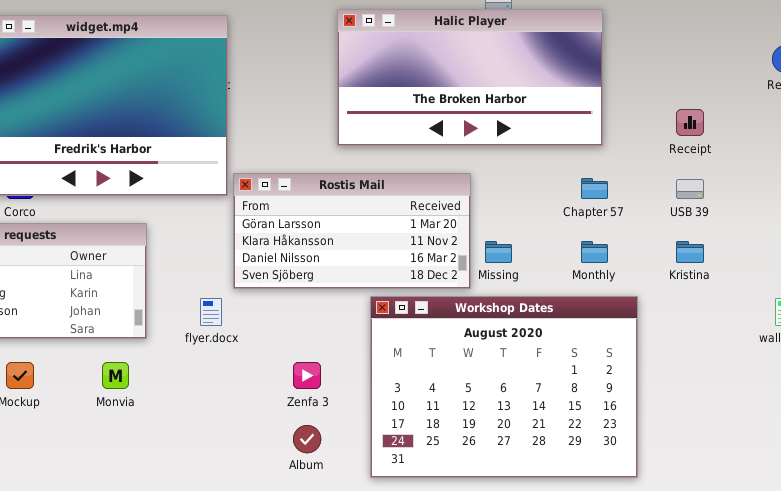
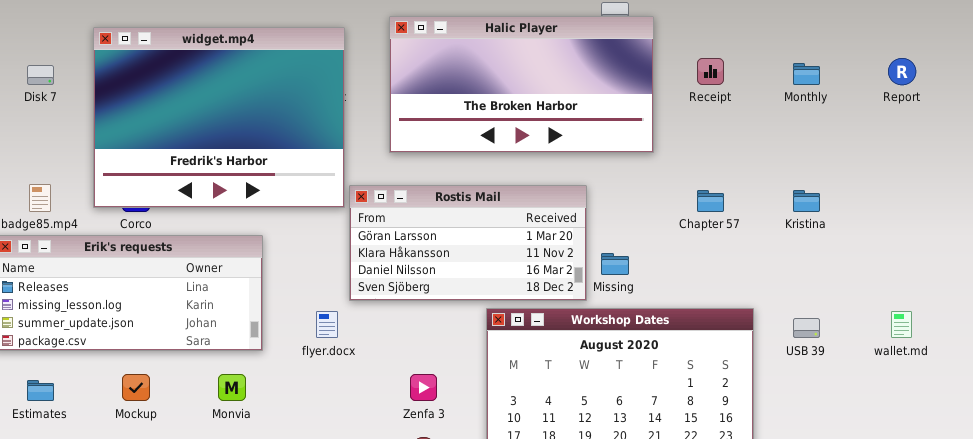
Halic Player: [337,9,603,146] -> [389,16,654,153], moved
Receipt: [676,109,704,136] -> [697,58,724,85], moved
USB 39: [676,179,704,199] -> [793,318,820,338], moved
Monthly: [581,241,608,263] -> [793,63,820,85], moved
Kristina: [676,241,704,263] -> [793,190,820,212], moved

